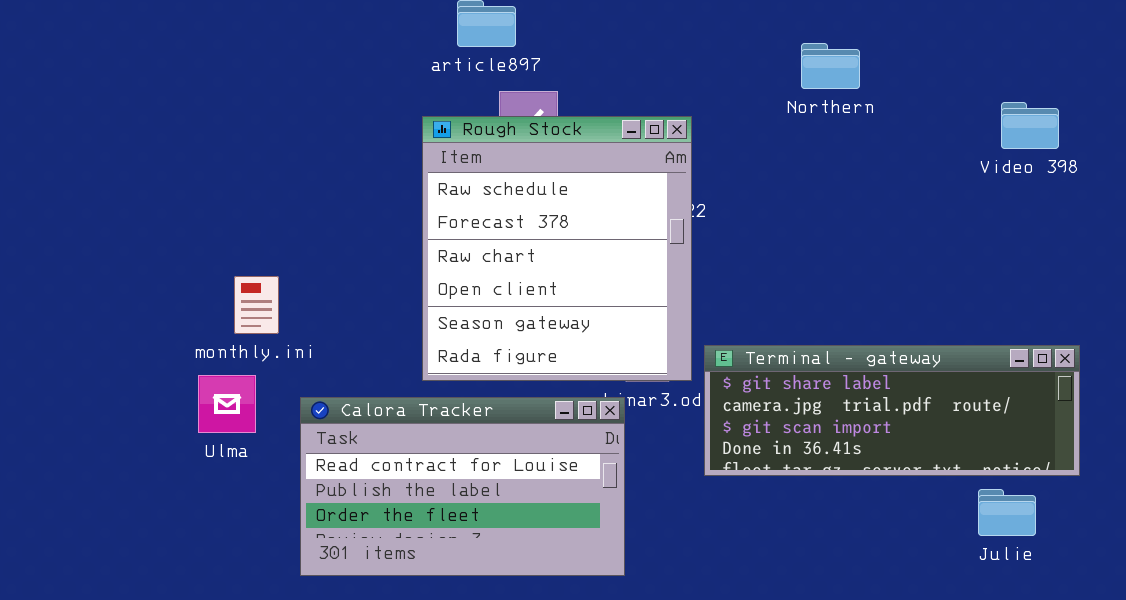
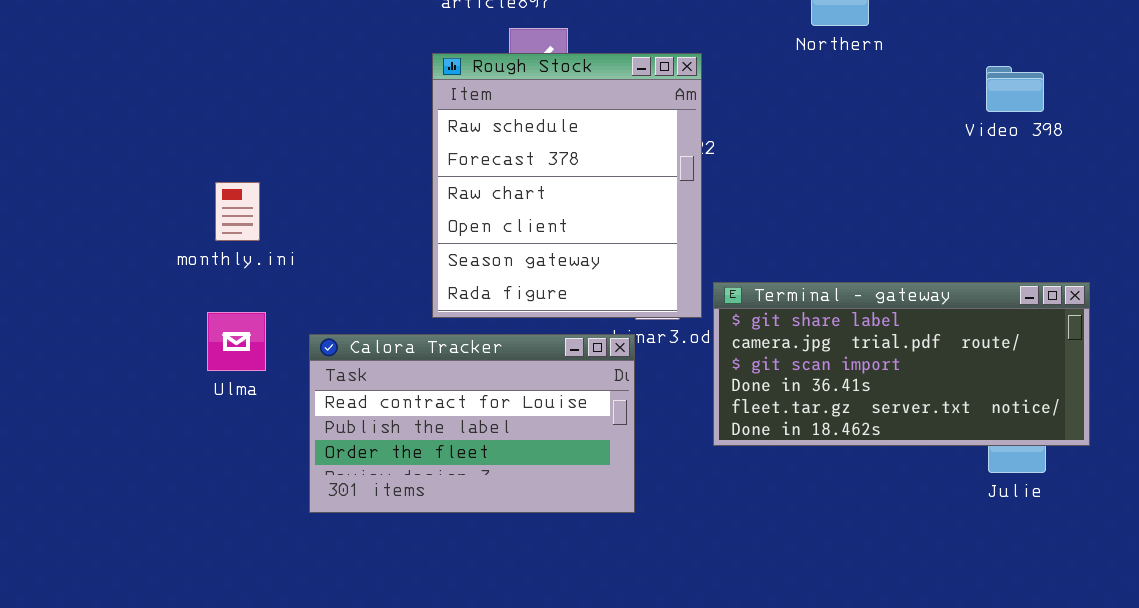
Video 398: [1001,102,1059,149] -> [986,66,1044,112], moved
monthly.ini: [234,276,279,334] -> [215,182,260,241], moved
Terminal - gateway: [704,345,1080,476] -> [713,282,1090,446], resized

